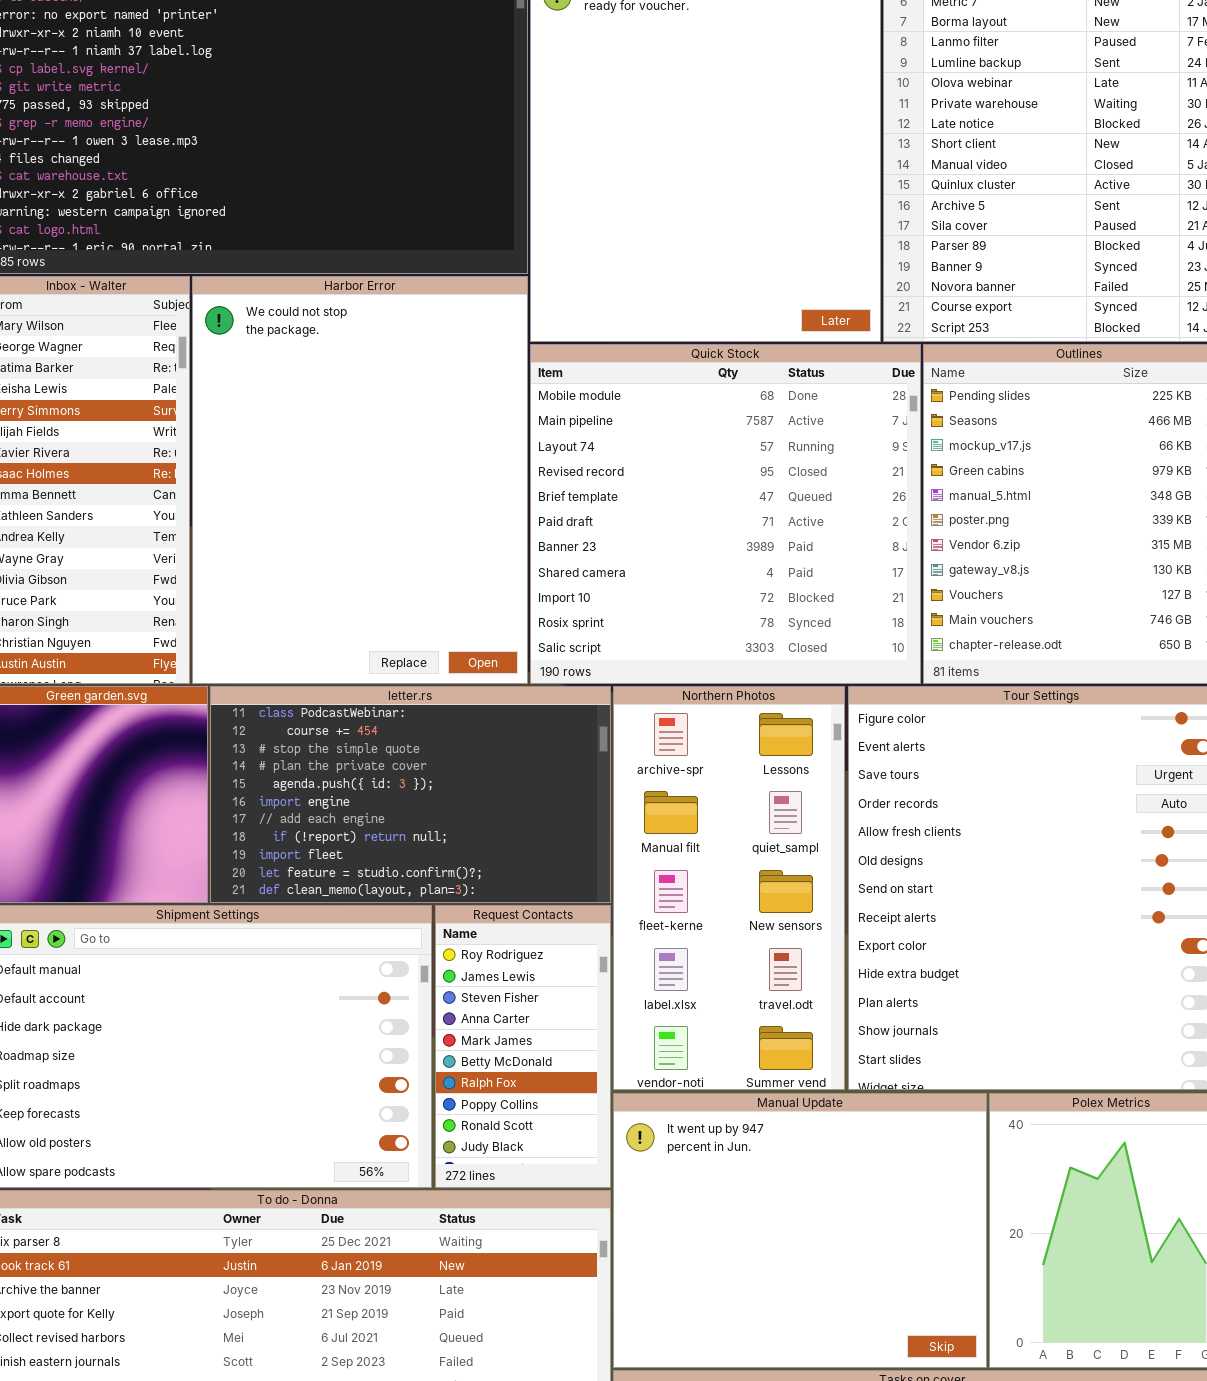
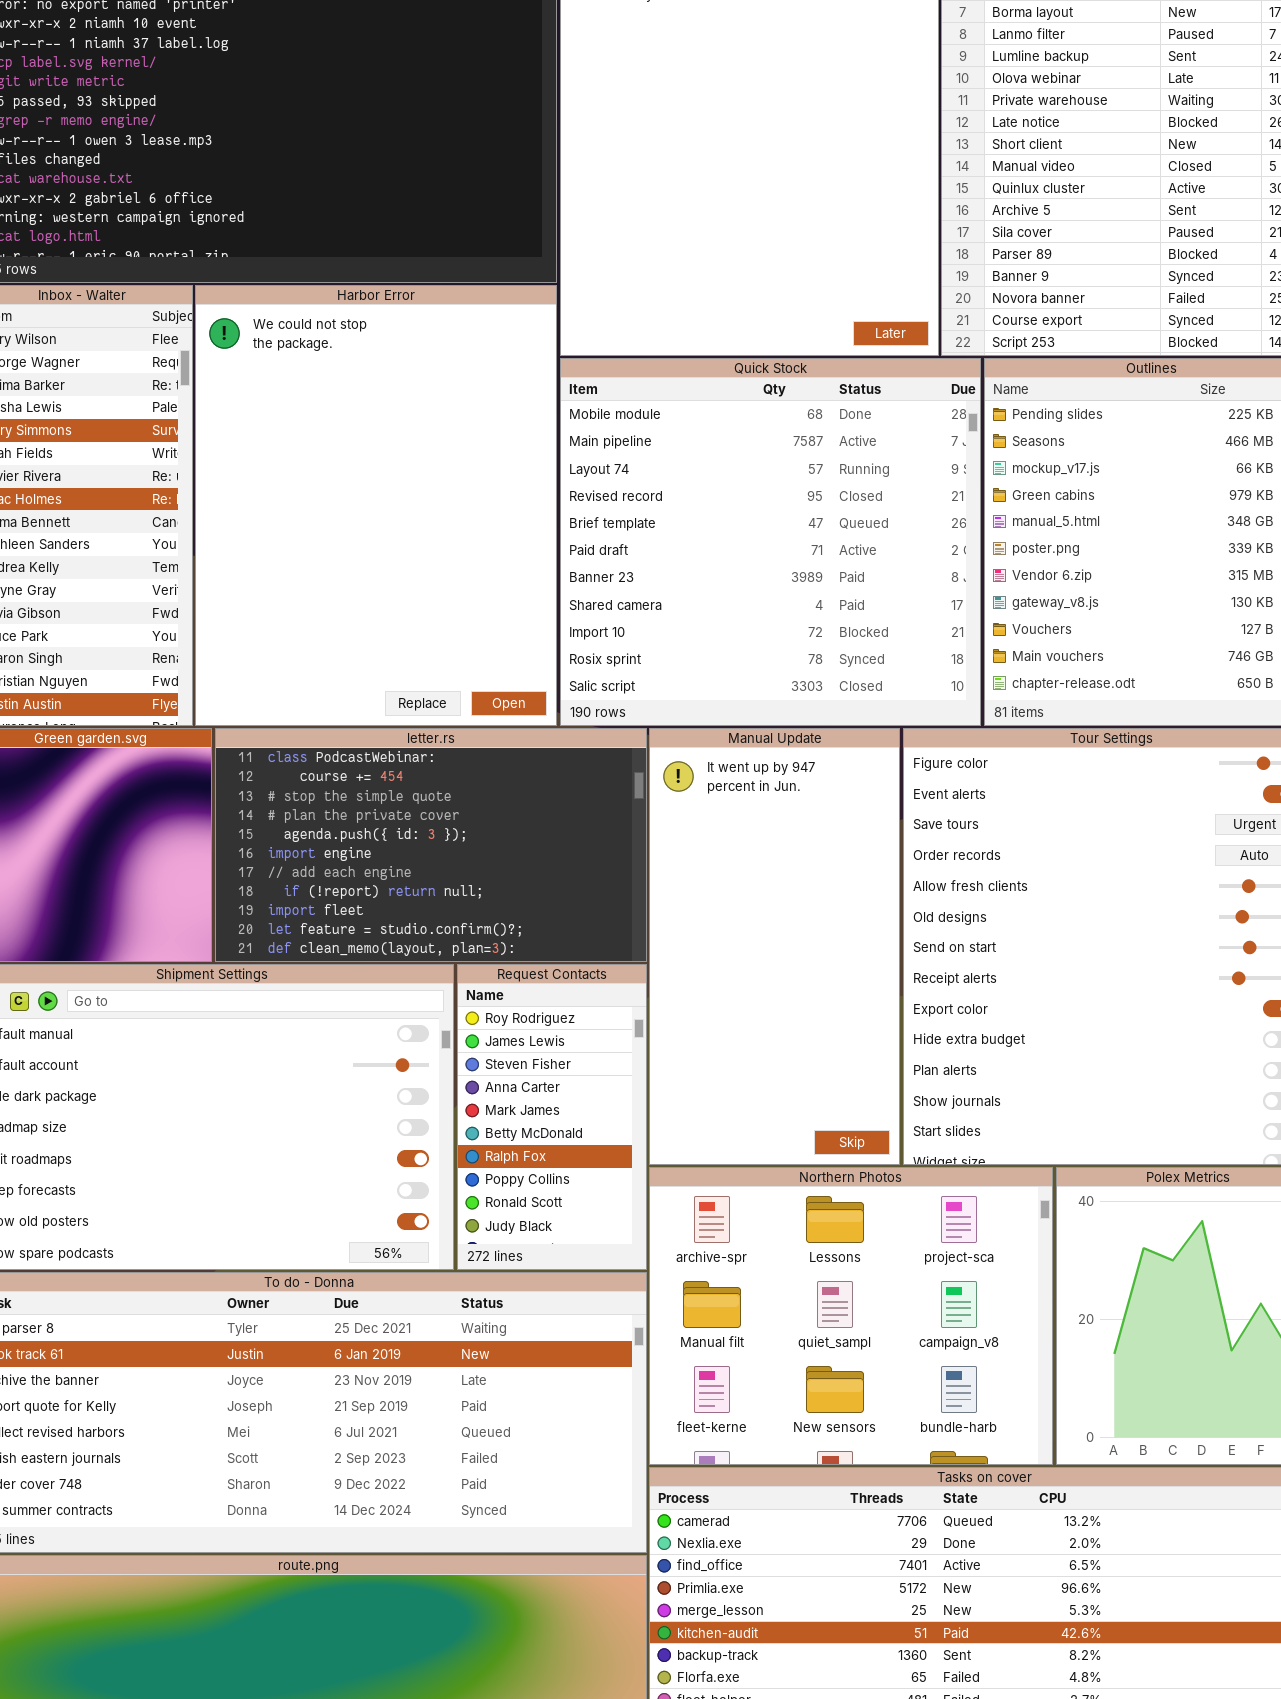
Northern Photos: [613,686,845,1090] -> [649,1167,1053,1465], moved, resized
Manual Update: [613,1093,987,1368] -> [649,728,900,1165], moved, resized

